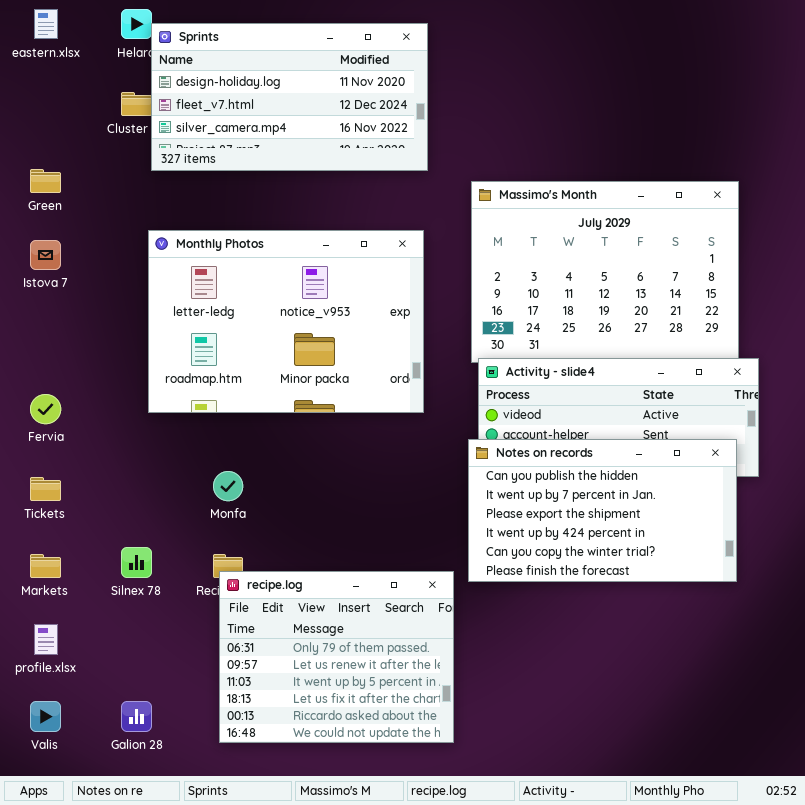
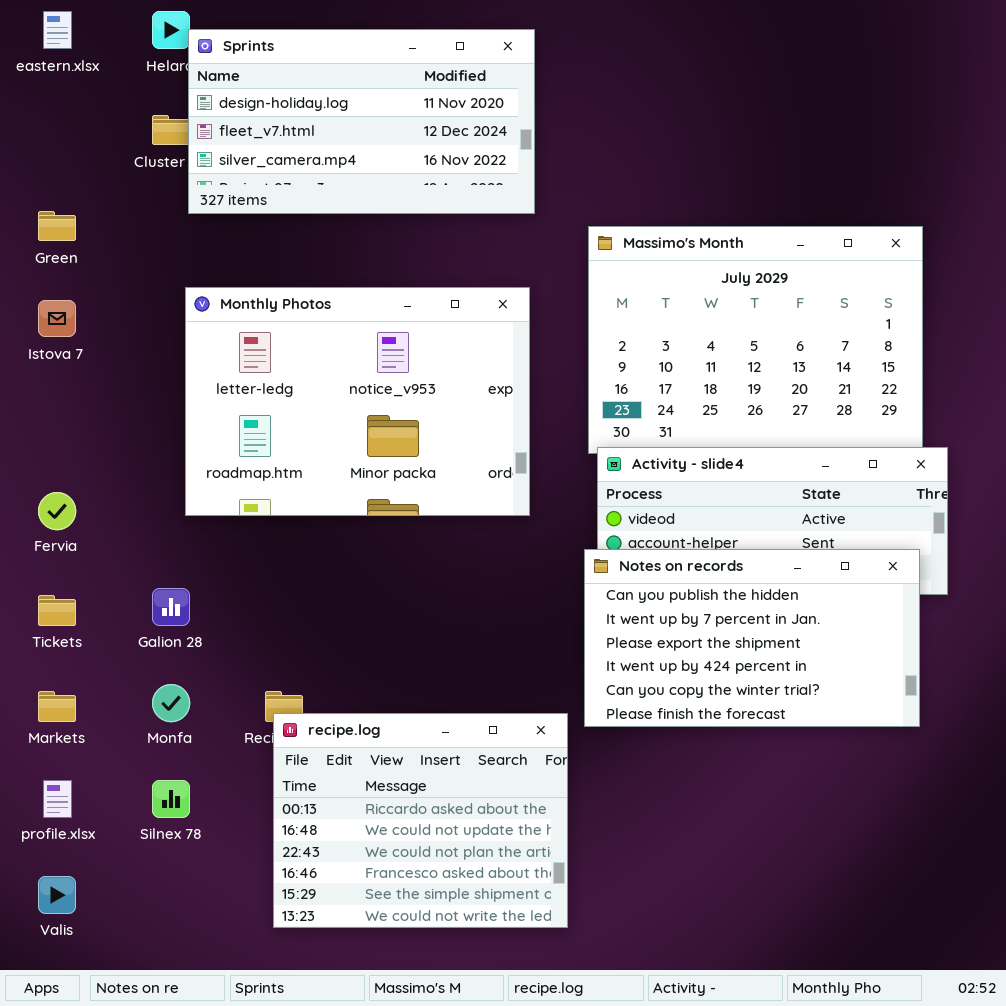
Monfa: [213,471,243,501] -> [152,684,190,722], moved
Silnex 78: [121,547,152,578] -> [152,780,190,818], moved
recipe.log: [219,571,454,743] -> [273,713,568,928], scrolled down 4 rows
Galion 28: [121,701,152,732] -> [152,588,190,626], moved

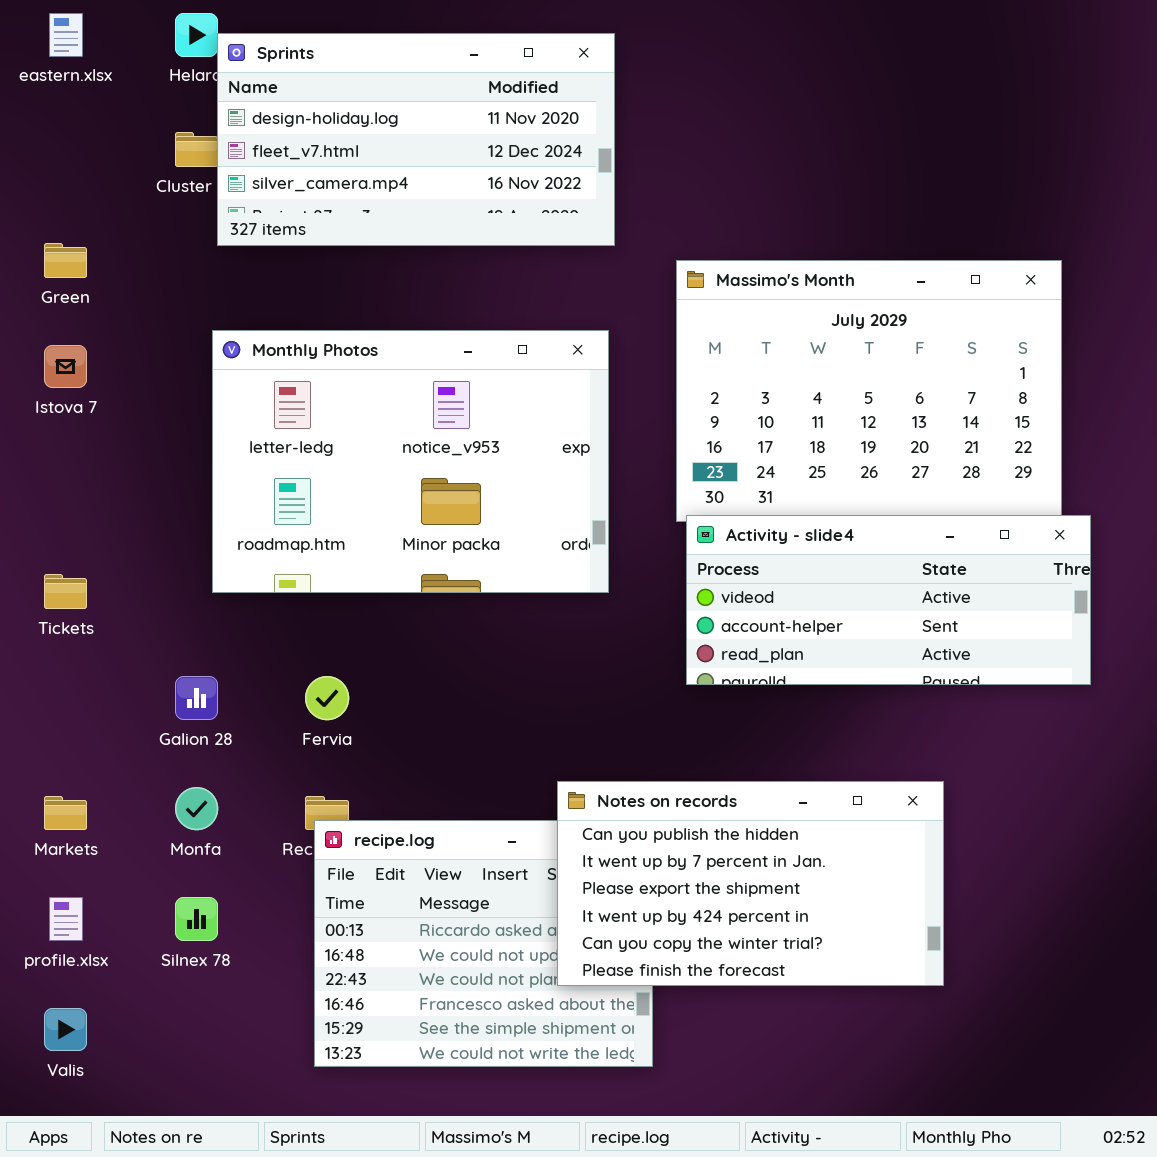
Fervia: [38,492,76,530] -> [305,676,349,720], moved
Notes on records: [584,549,920,727] -> [557,781,944,986], moved
Tickets: [38,595,76,626] -> [44,574,87,609], moved

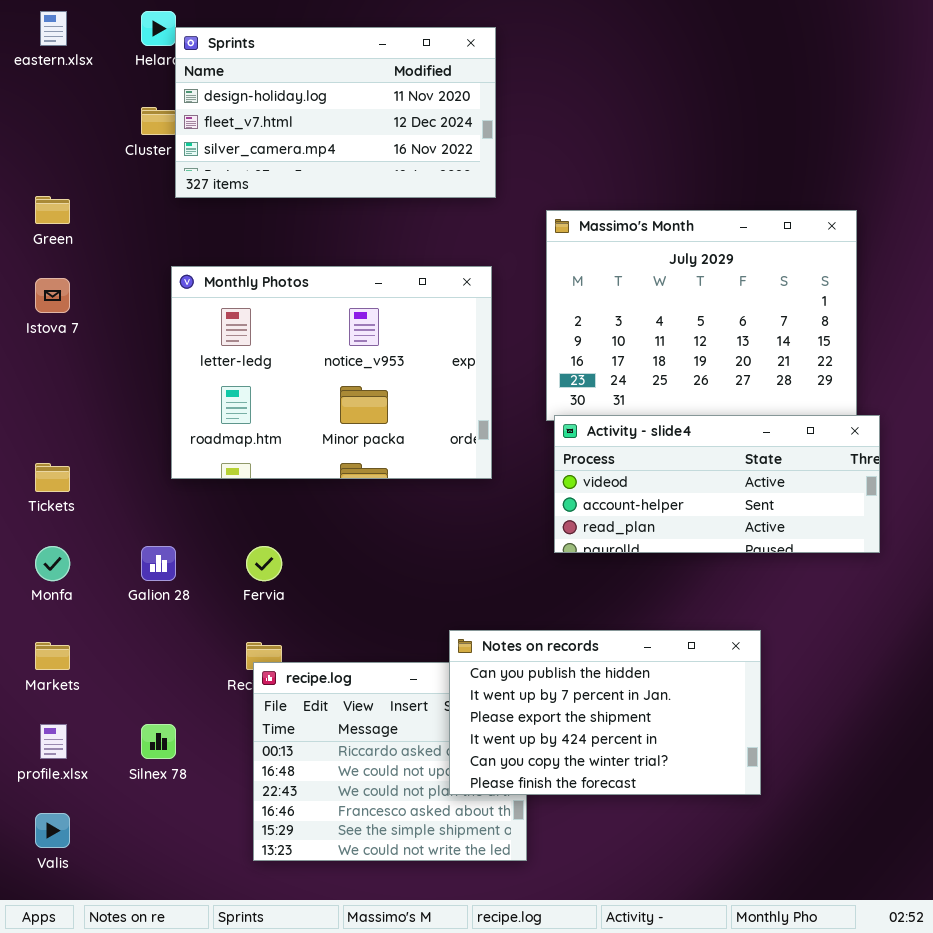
Monfa: [175,787,218,830] -> [35,546,70,581], moved

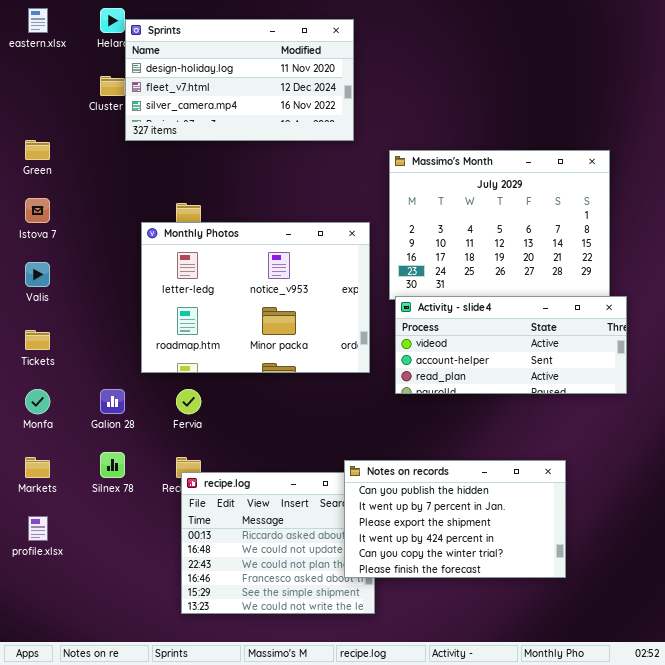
Monthly Photos: [171,266,492,479] -> [141,222,370,373], moved
Notes on records: [449,630,761,795] -> [344,460,566,578], moved
Silnex 78: [141,724,176,759] -> [100,452,125,478], moved
Valis: [35,813,70,848] -> [25,262,50,287], moved

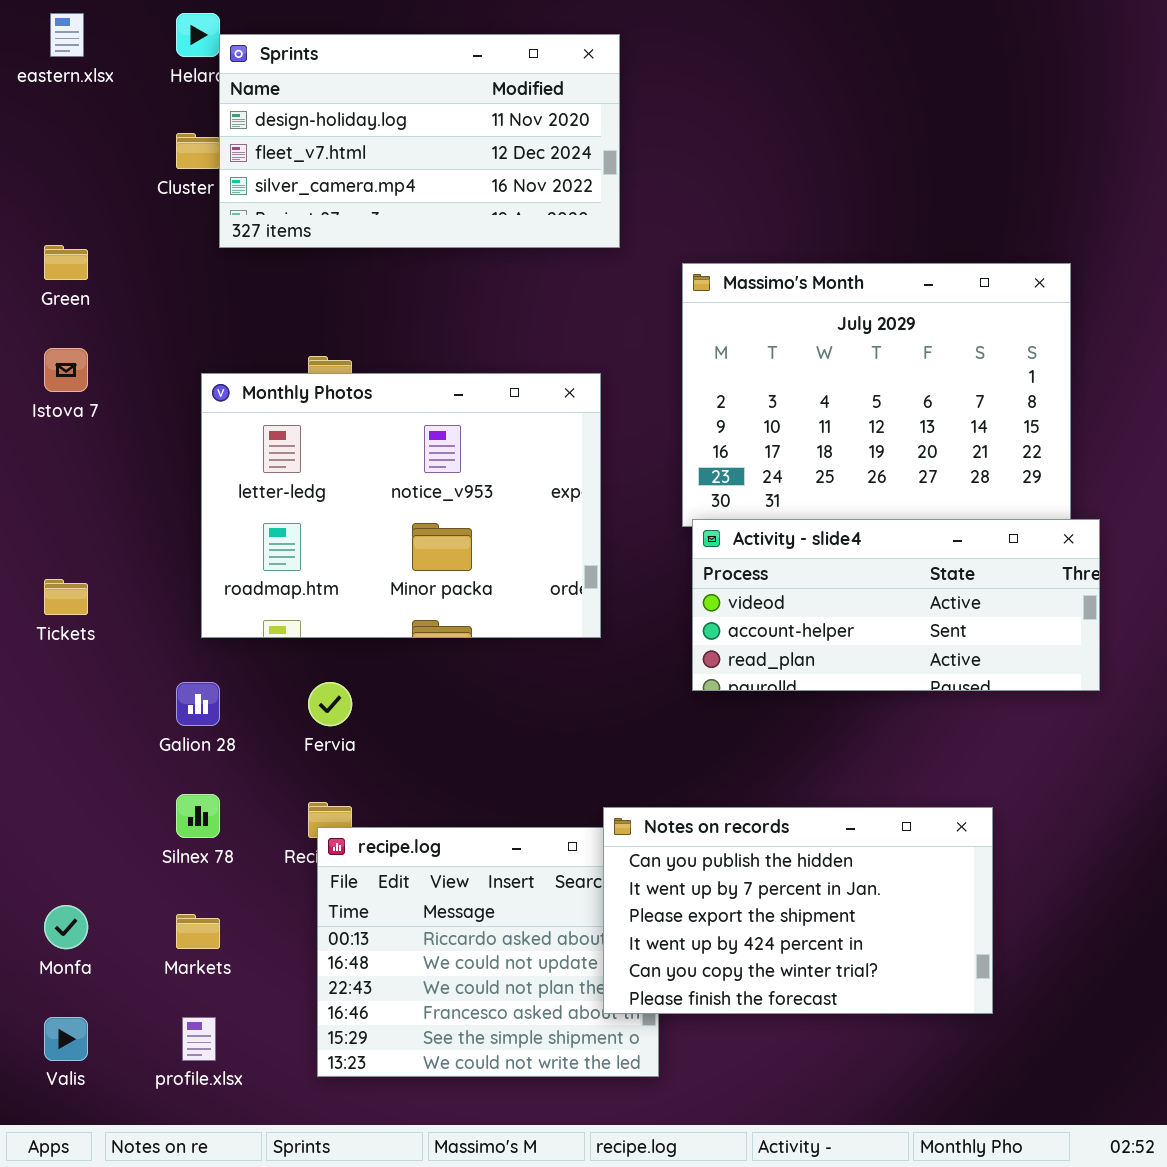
Monthly Photos: [141,222,370,373] -> [201,373,601,638], moved
Valis: [25,262,50,287] -> [44,1017,88,1061], moved
Monfa: [25,389,50,414] -> [44,905,88,949], moved
Markets: [25,457,50,478] -> [176,914,220,949], moved
profile.xlsx: [28,516,48,541] -> [182,1017,216,1061], moved

